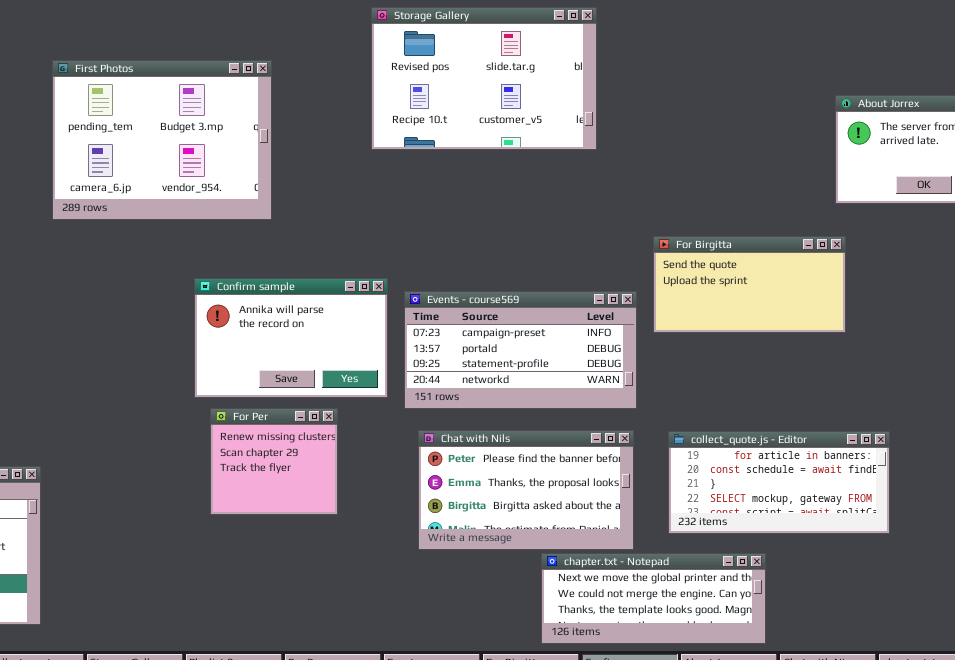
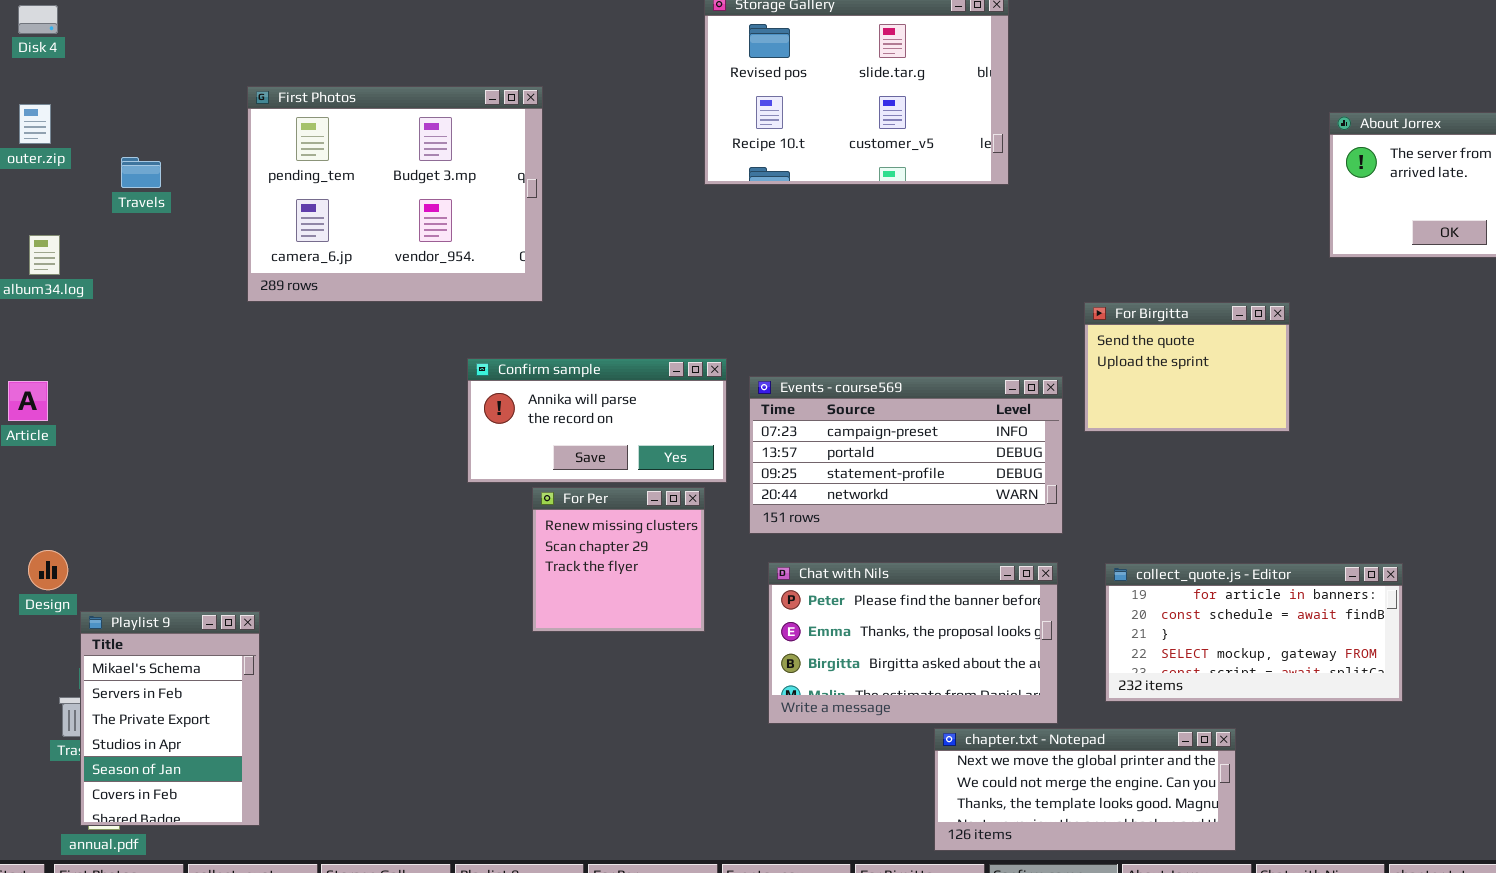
First Photos: [52,60,272,220] -> [247,86,543,302], moved
For Birgitta: [653,236,846,333] -> [1084,302,1290,432], resized
Confirm sample: [194,278,388,398] -> [467,358,727,483], resized
For Per: [210,408,338,515] -> [532,487,705,632], moved

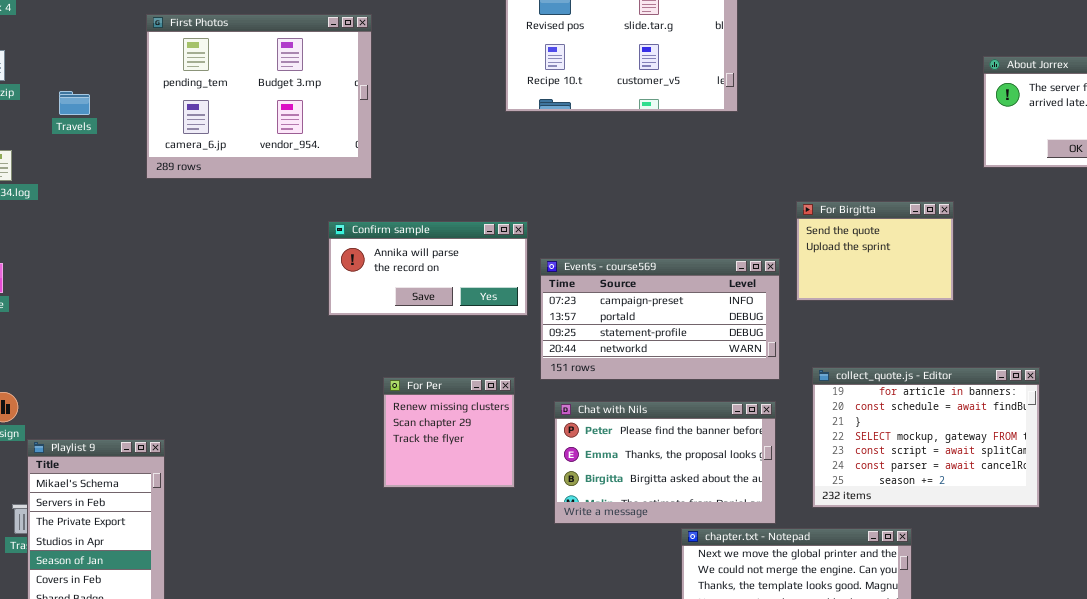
First Photos: [247,86,543,302] -> [146,14,372,179], moved
Confirm sample: [467,358,727,483] -> [328,221,528,316], moved
For Per: [532,487,705,632] -> [383,377,515,488], moved
collect_quote.js - Editor: [1105,563,1403,702] -> [812,367,1040,508], resized

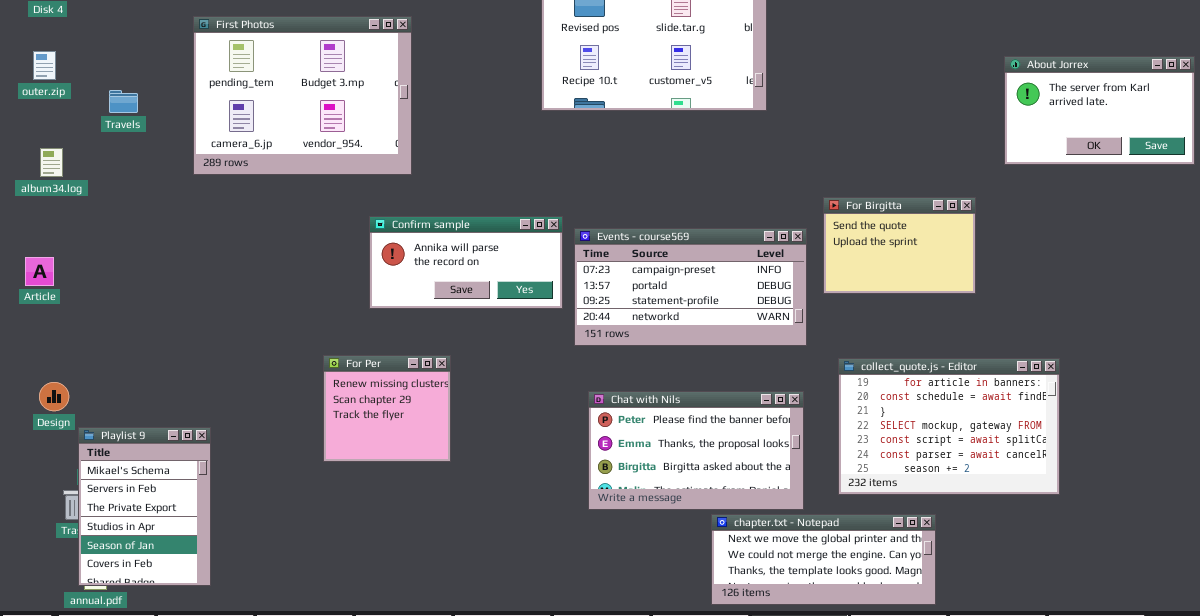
Events - course569: [540,258,780,380] -> [574,228,807,346], moved
For Per: [383,377,515,488] -> [323,355,451,462], moved

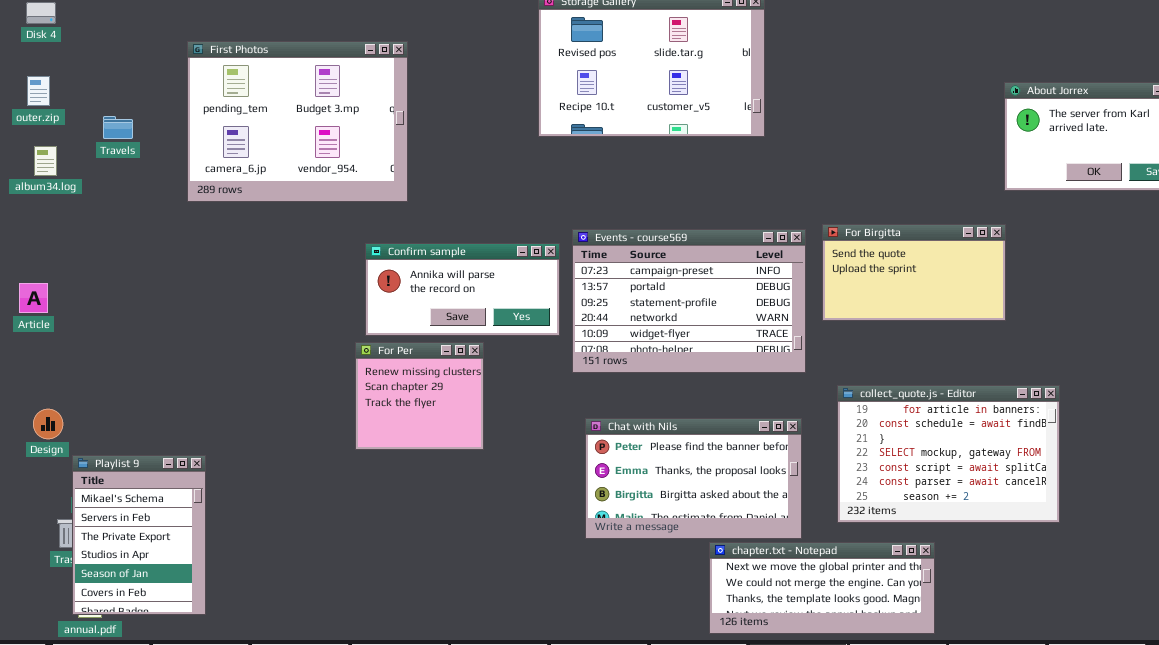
album34.log: [40,148,63,177] -> [34,146,57,176], moved
For Birgitta: [823,197,976,294] -> [822,224,1006,321], resized
Events - course569: [574,228,807,346] -> [572,229,806,373], resized
For Per: [323,355,451,462] -> [355,342,484,450], moved

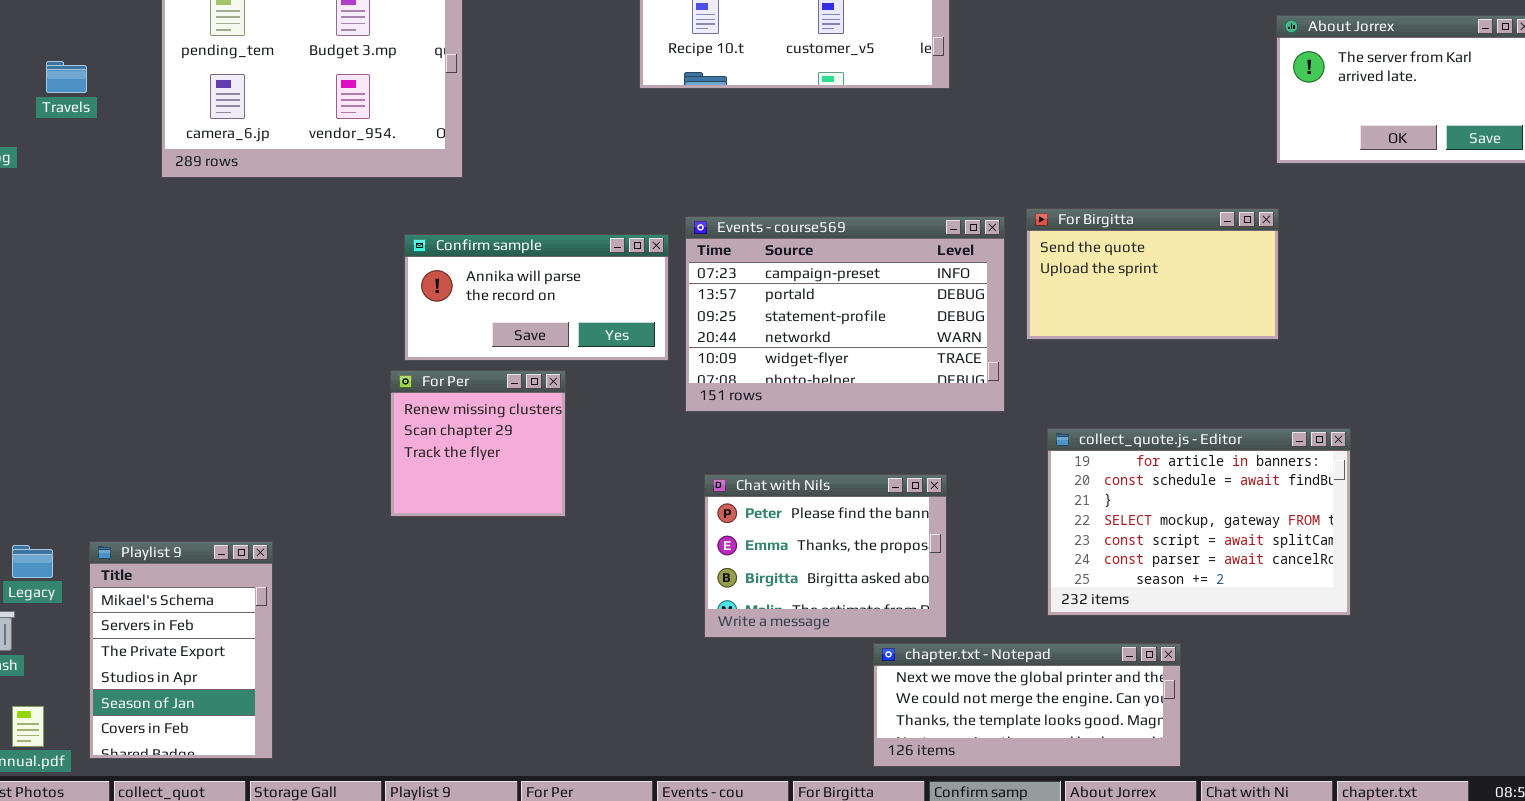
Chat with Nils: [585,418,802,539] -> [704,474,947,638], resized
Playlist 9: [72,455,206,615] -> [89,541,273,759], moved

